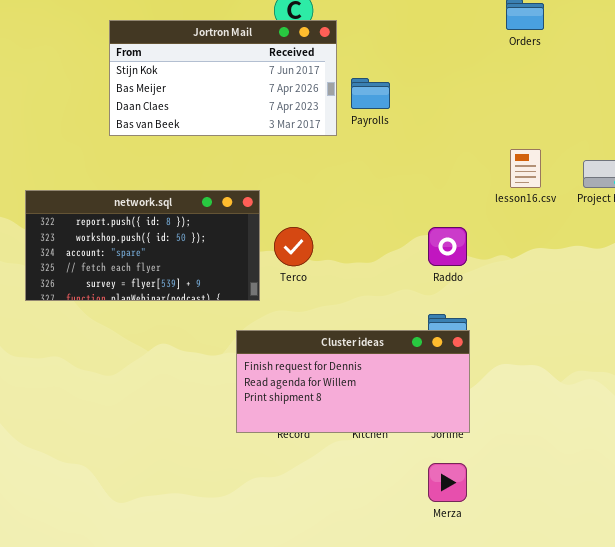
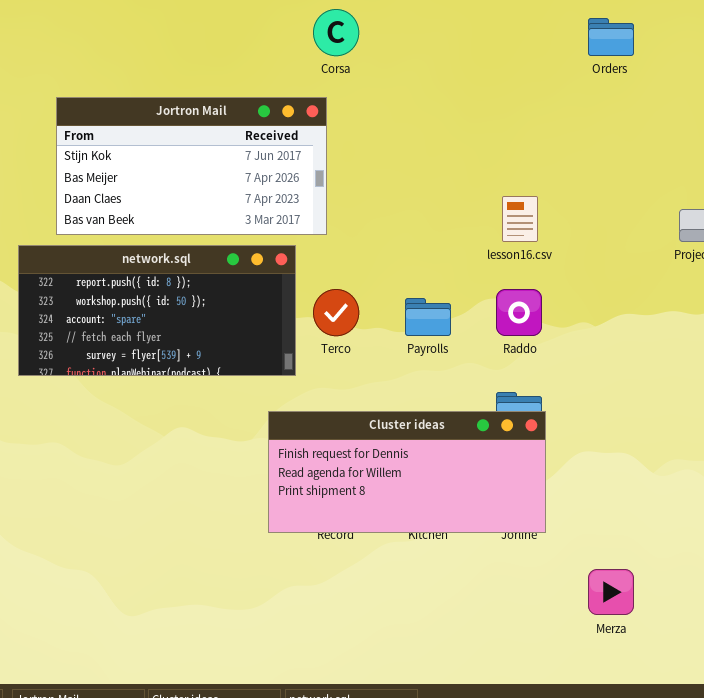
Jortron Mail: [109,20,337,136] -> [56,97,327,235], moved
Payrolls: [351,78,390,109] -> [405,298,451,336], moved
lesson16.csv: [510,149,541,188] -> [502,196,538,242], moved
Merza: [428,463,467,502] -> [588,569,634,615], moved

